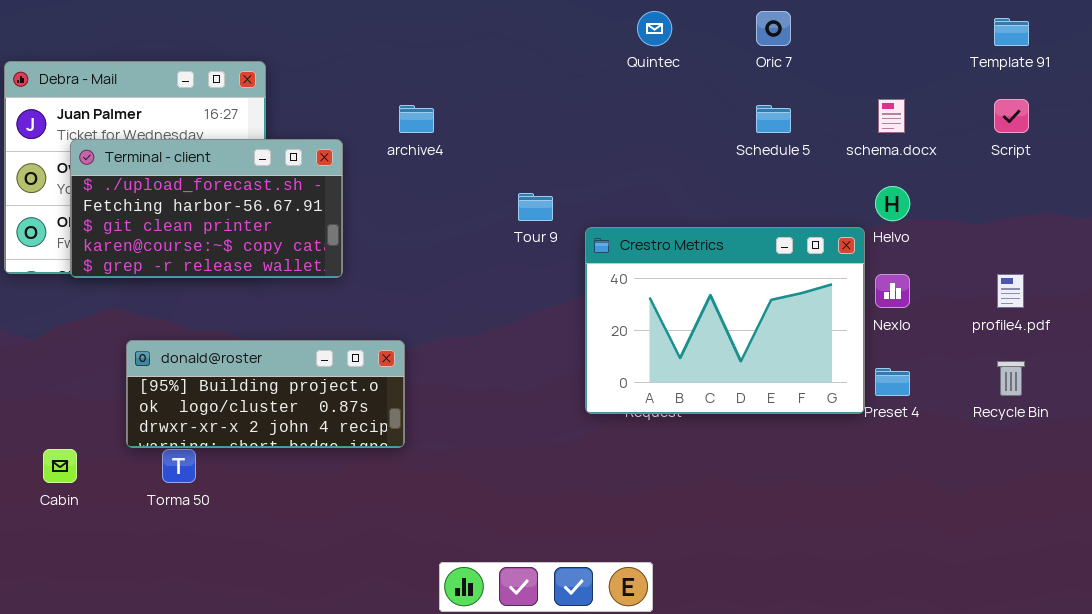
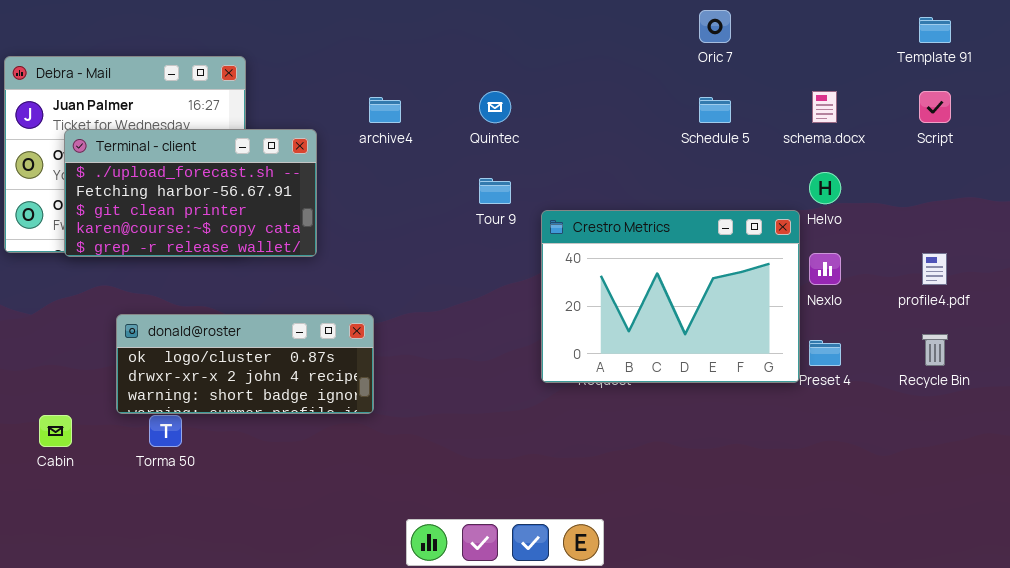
Quintec: [637,11,672,46] -> [479,91,511,123], moved
donald@roster: [126,340,405,448] -> [116,314,374,414], scrolled down 1 row

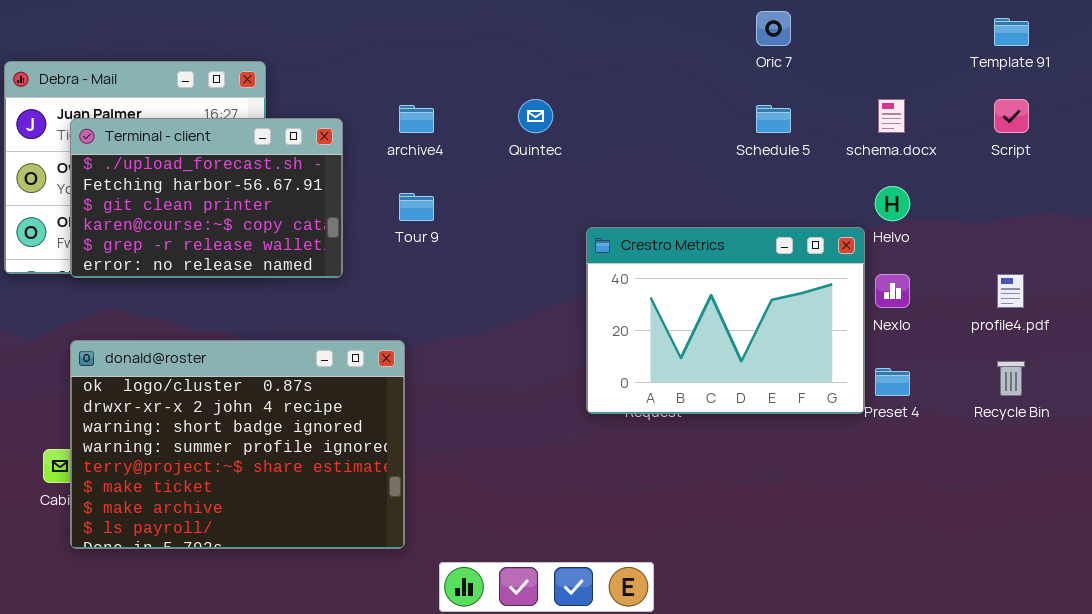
Terminal - client: [64,129,317,257] -> [70,118,343,278], resized
Tour 9: [479,178,511,204] -> [399,193,434,221], moved
donald@roster: [116,314,374,414] -> [70,340,405,549], resized

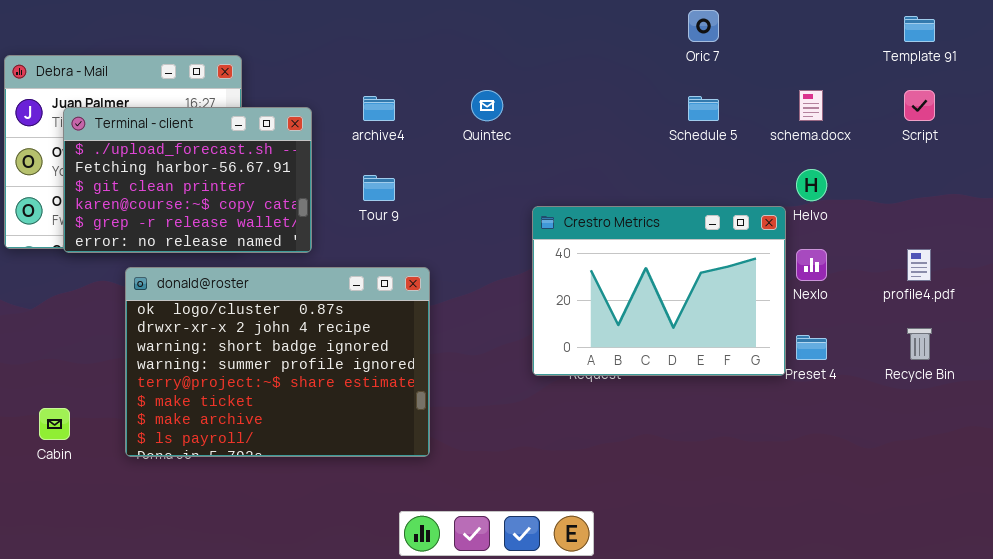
donald@roster: [70,340,405,549] -> [125,267,430,457], moved

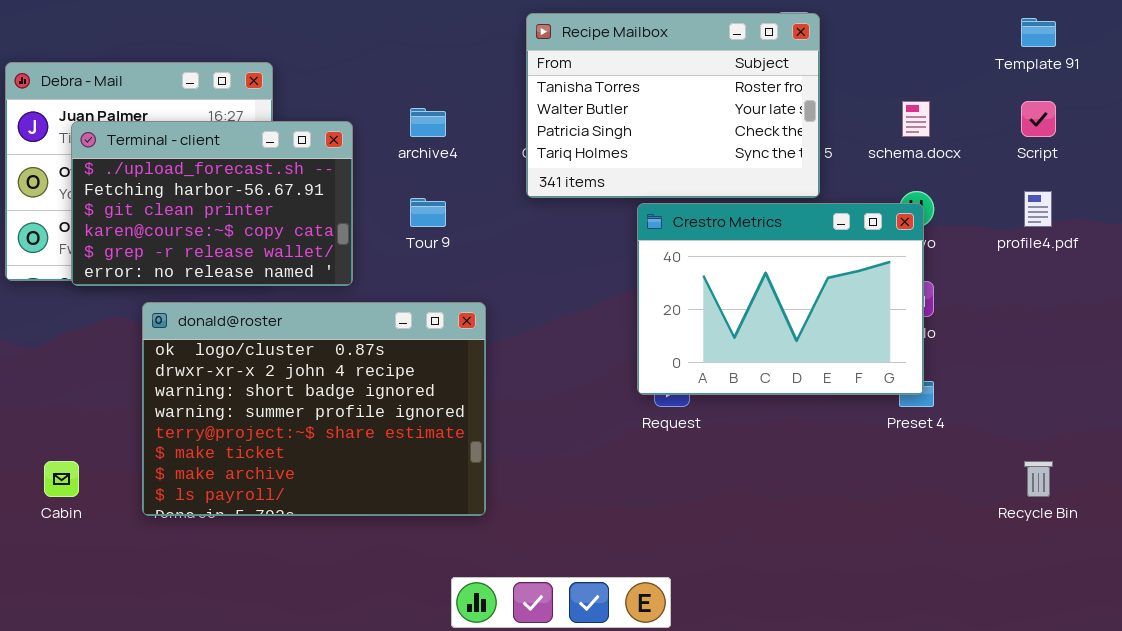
Recipe Mailbox: none -> [526,13,820,198], opened
Crestro Metrics: [532,206,786,376] -> [637,203,924,395], moved
profile4.pdf: [907,249,931,281] -> [1024,191,1052,227], moved
Recycle Bin: [907,328,932,360] -> [1024,461,1053,497], moved

